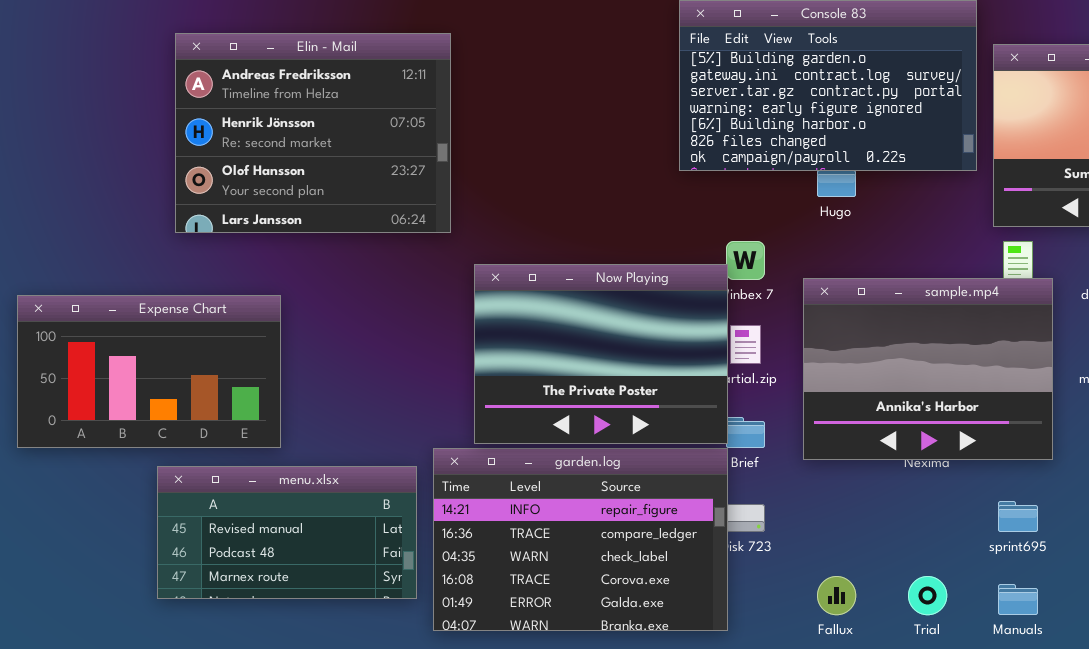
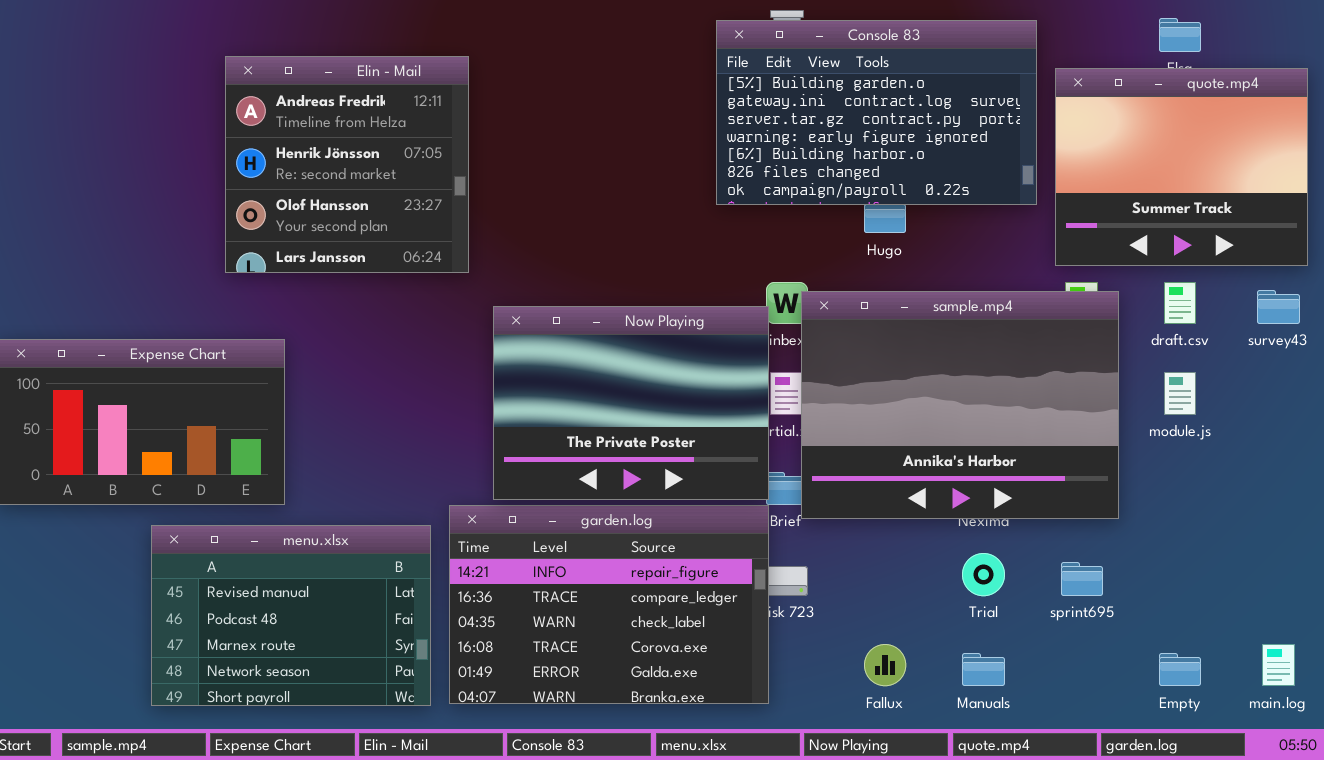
Elin - Mail: [175,33,451,233] -> [225,56,469,273], resized
sample.mp4: [803,278,1053,460] -> [801,291,1119,519], resized
menu.xlsx: [157,466,417,599] -> [151,525,431,706], resized
Trial: [908,576,947,615] -> [962,553,1005,596], moved
Manuals: [998,584,1038,615] -> [962,653,1005,686], moved

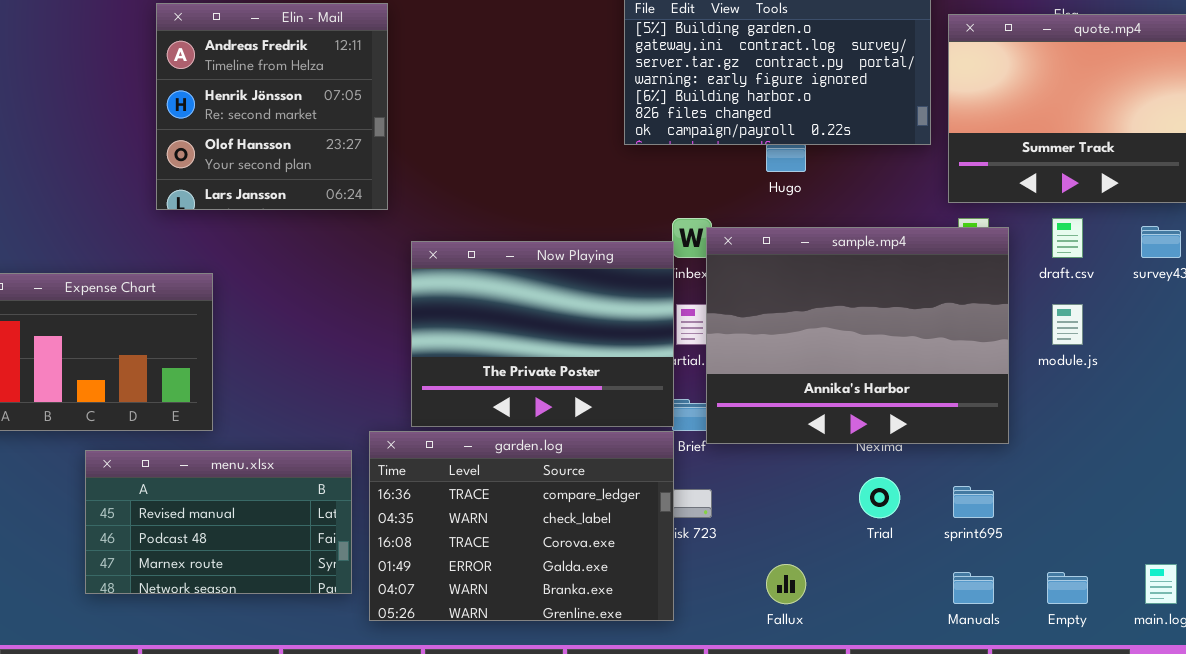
garden.log: [449,505,769,704] -> [369,431,674,621], scrolled down 1 row
menu.xlsx: [151,525,431,706] -> [85,450,352,594], resized
Manuals: [962,653,1005,686] -> [953,572,994,604], moved

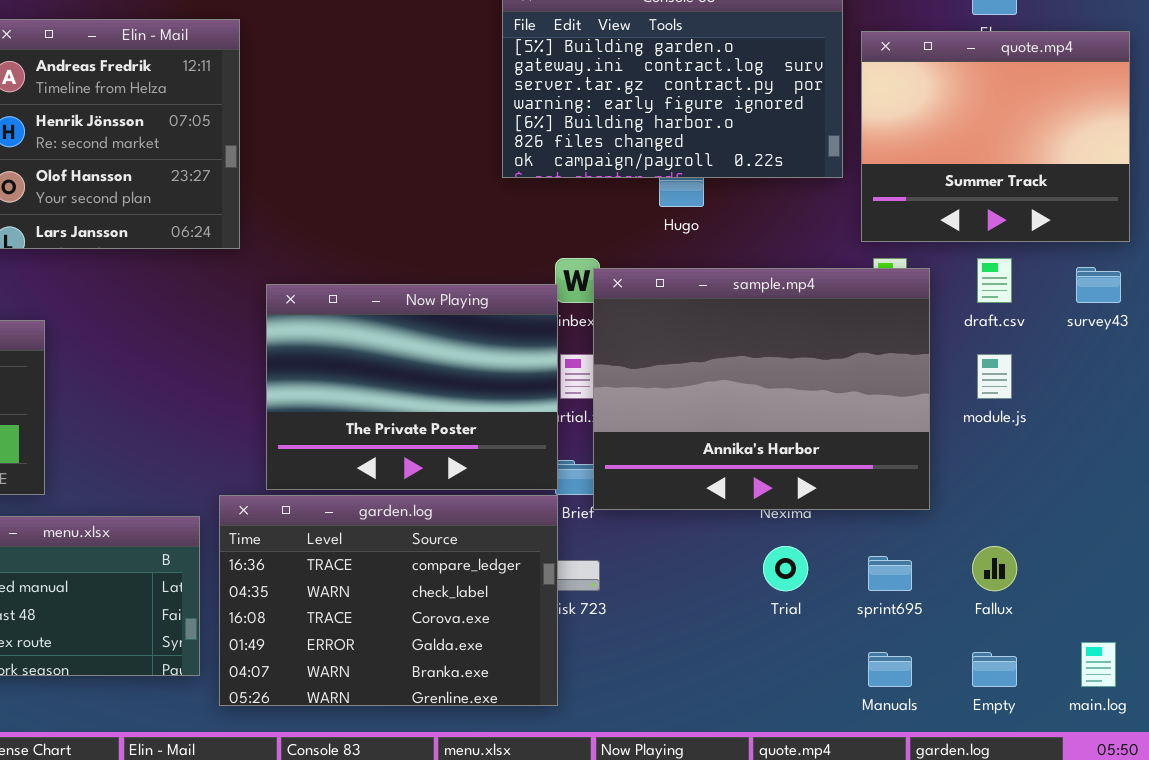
Fallux: [766,564,806,604] -> [972,546,1017,591], moved

